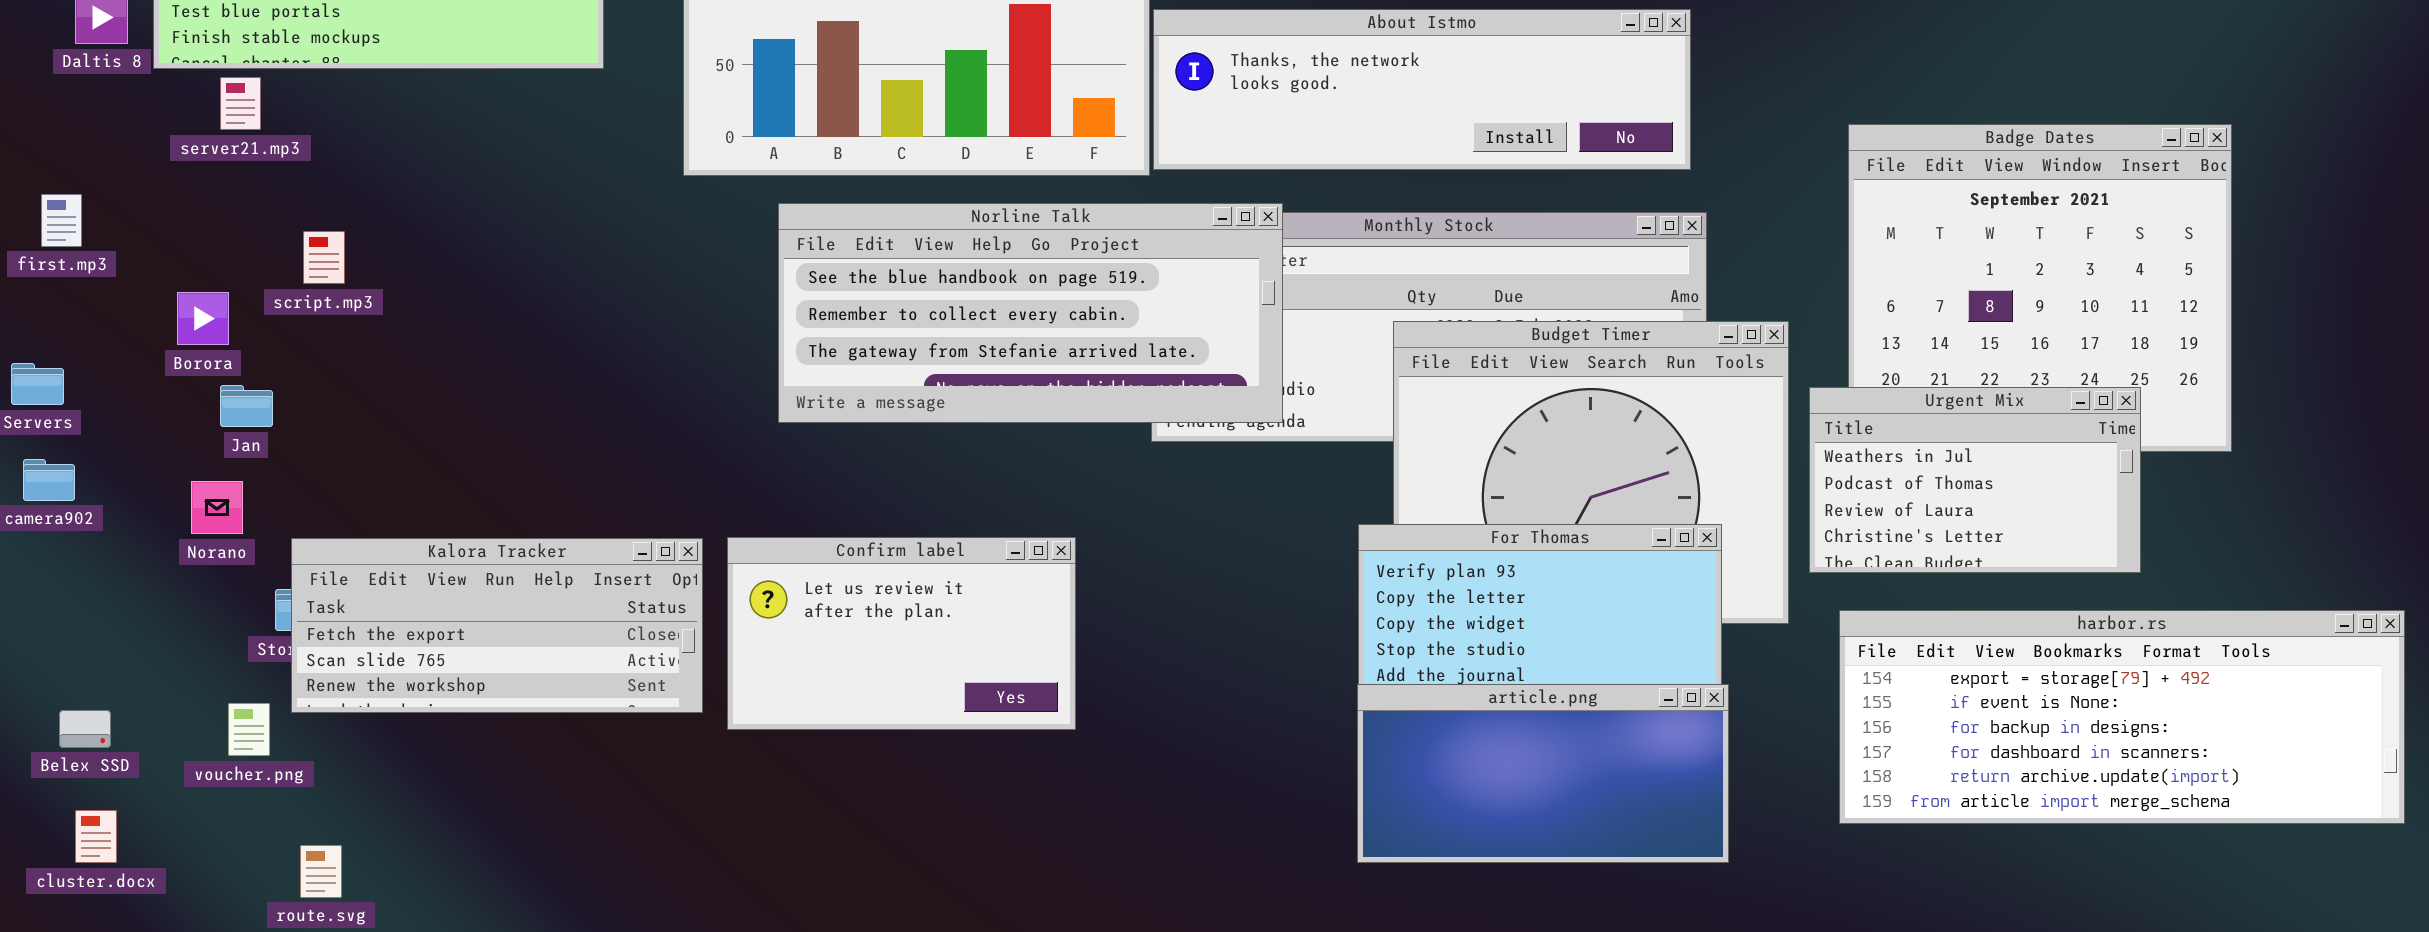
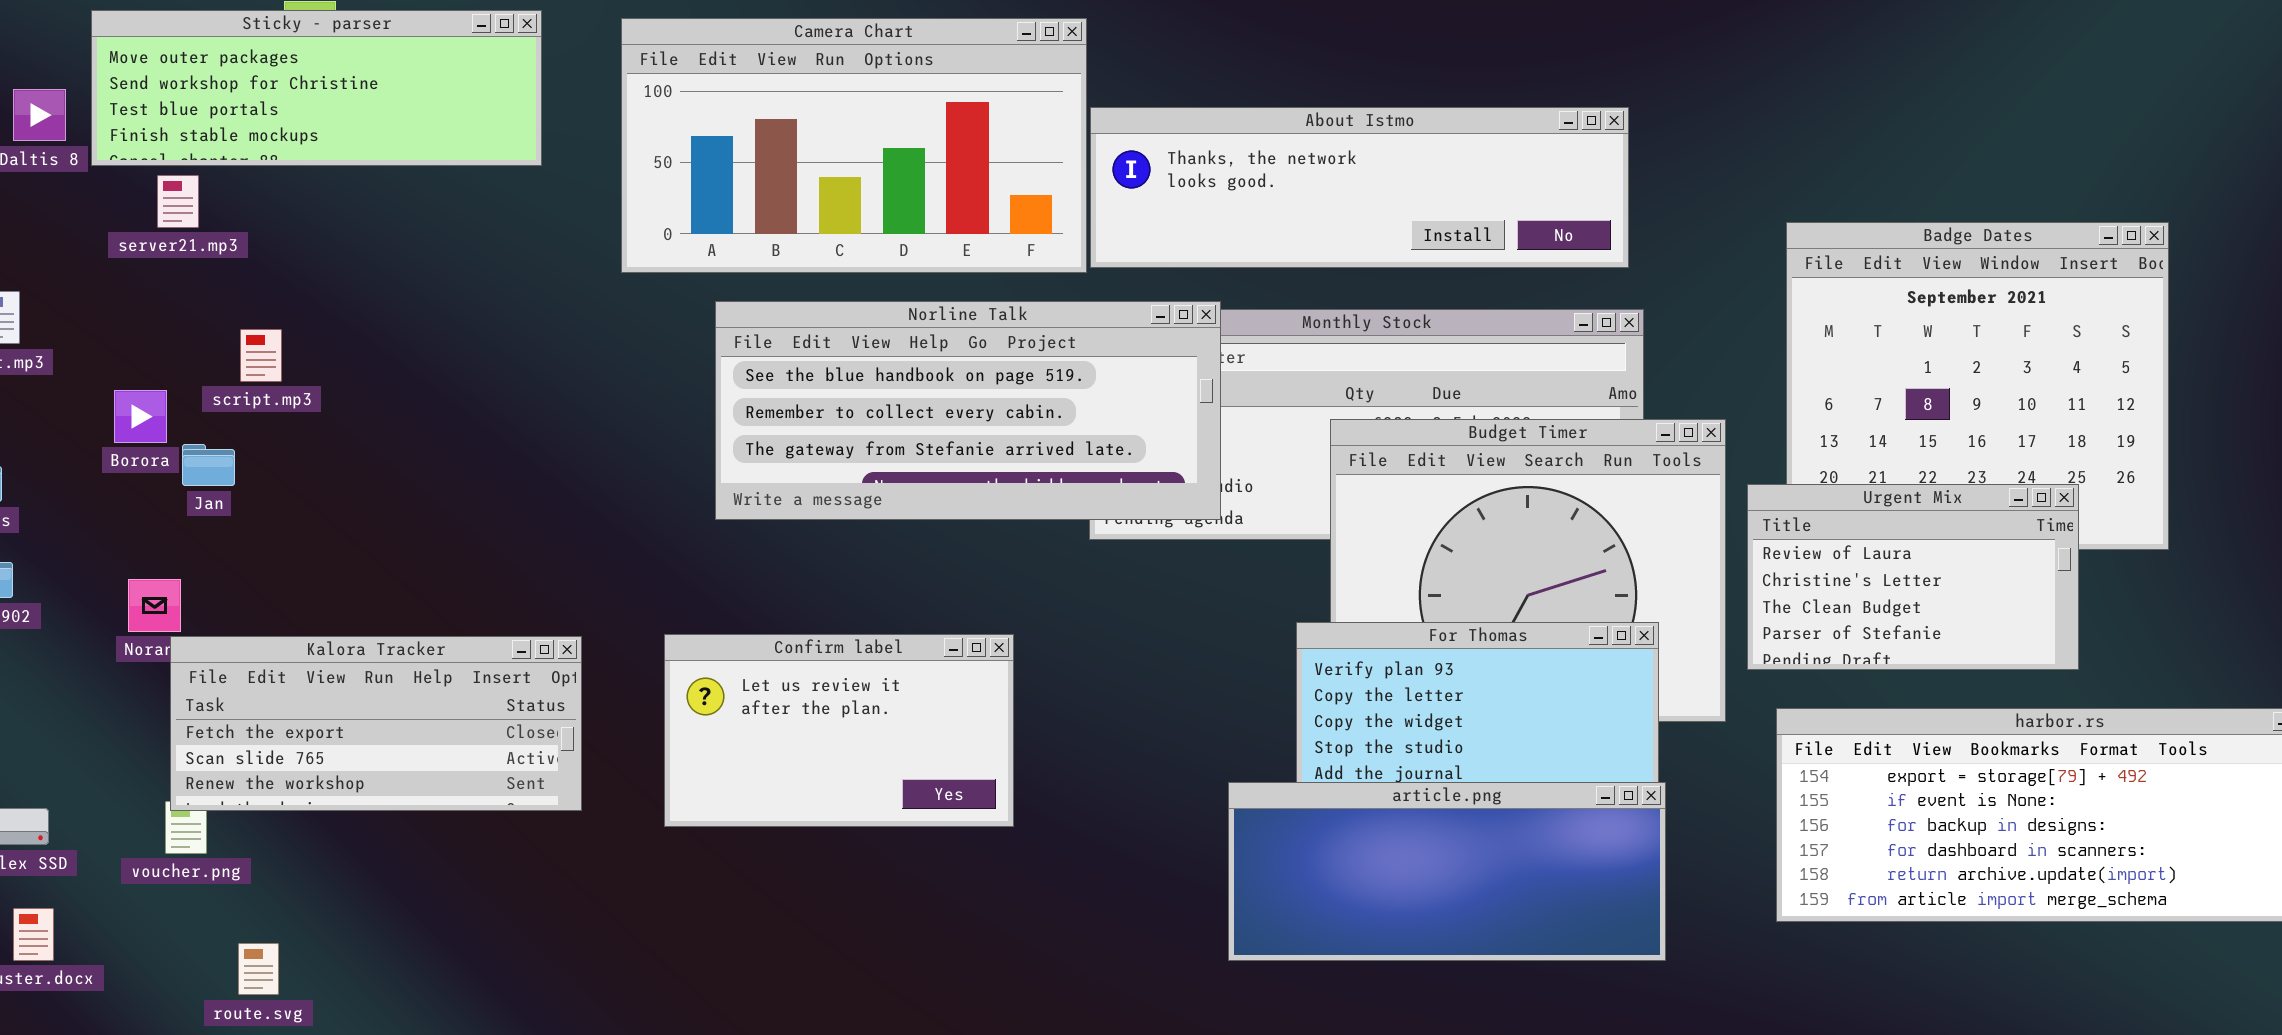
Jan: [220,385,273,427] -> [182,444,235,486], moved
Urgent Mix: [1809,387,2141,573] -> [1747,484,2079,670], scrolled down 2 rows
Kalora Tracker: [291,538,703,713] -> [170,636,582,811], moved
article.png: [1357,684,1729,863] -> [1228,782,1666,961], resized

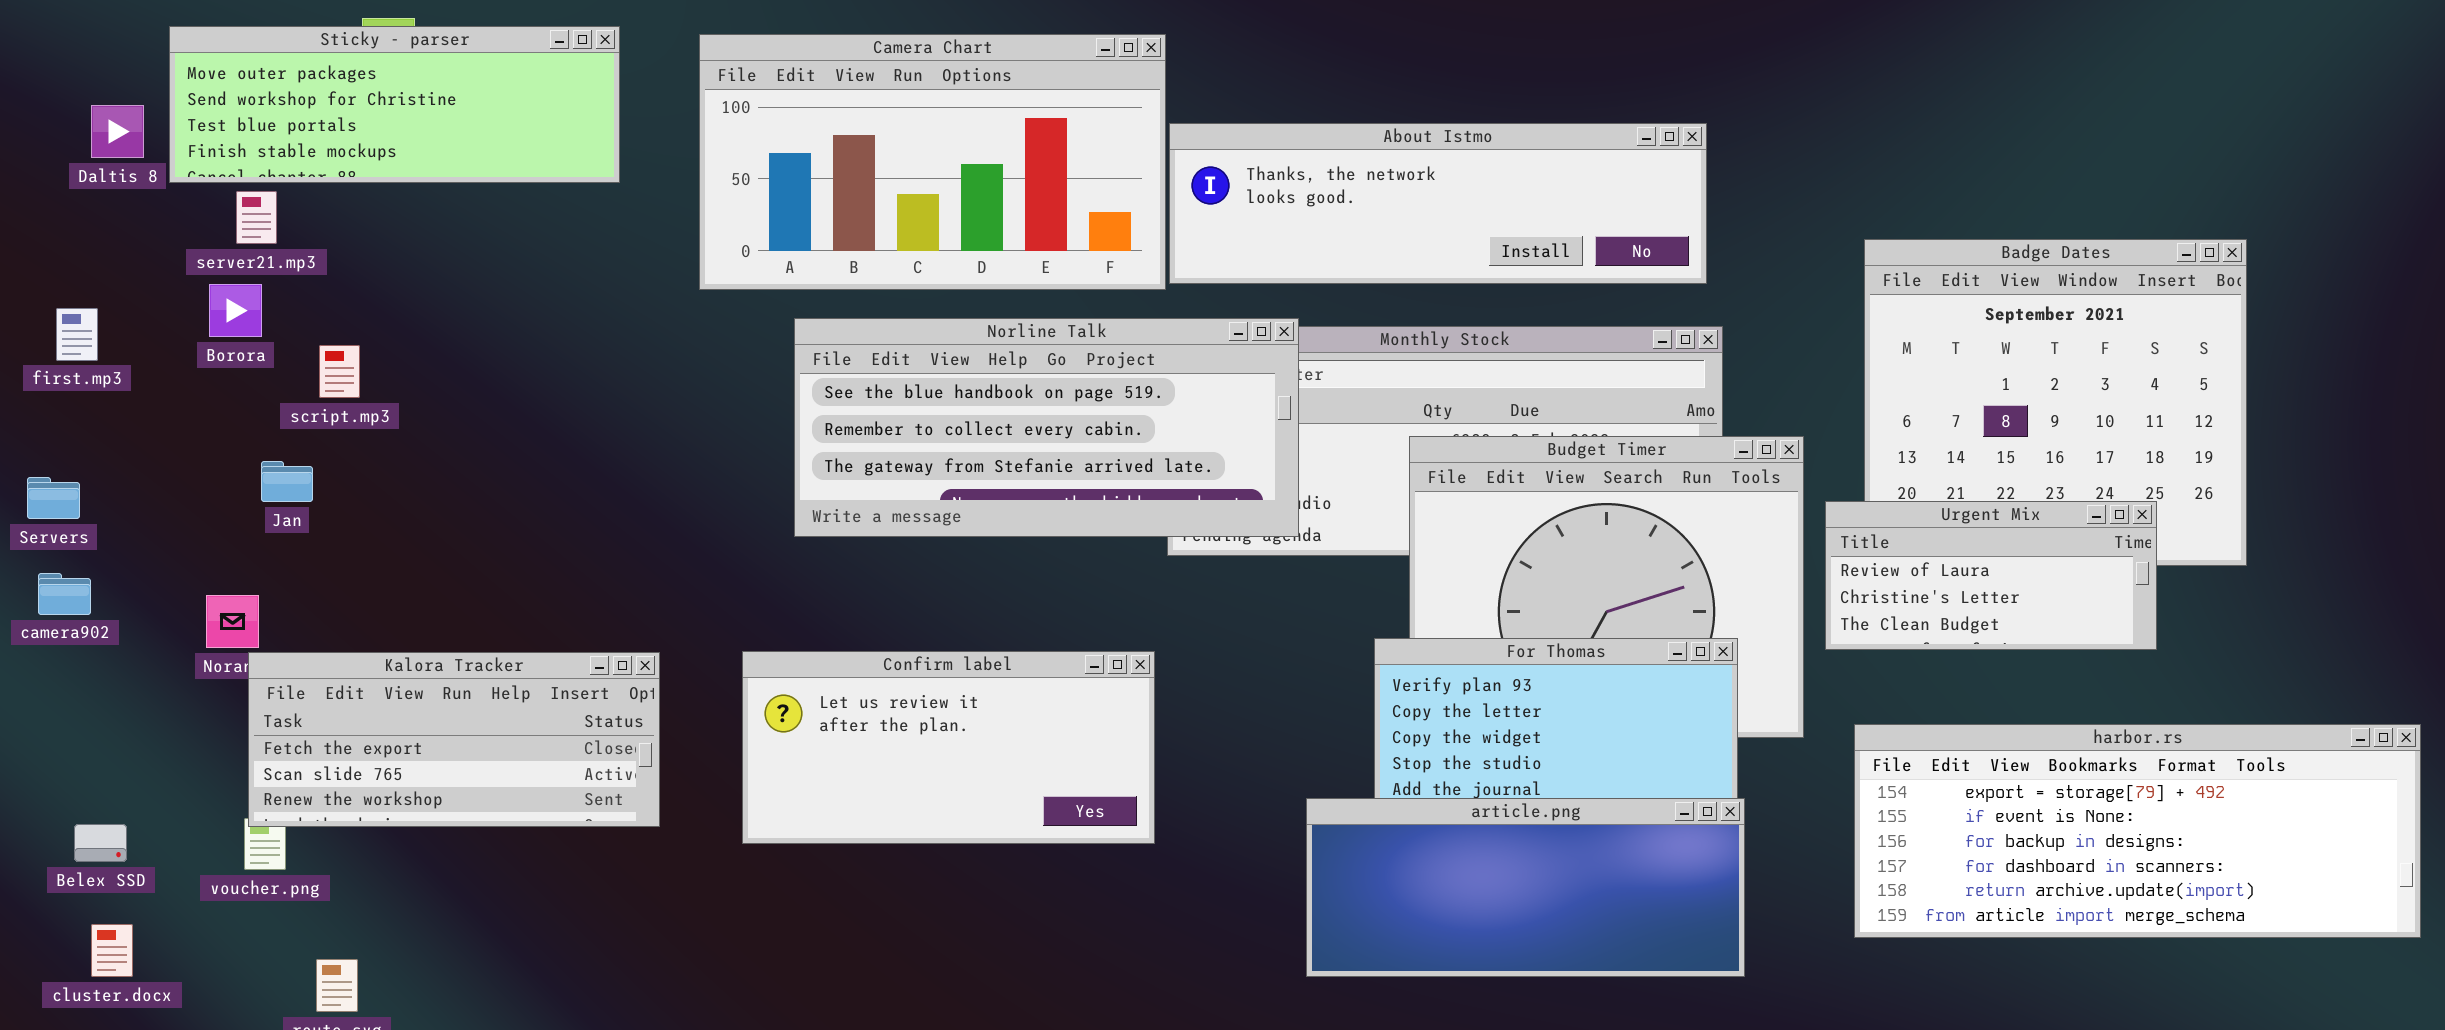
Borora: [114,390,167,443] -> [209,284,262,337], moved
Urgent Mix: [1747,484,2079,670] -> [1825,501,2157,650], resized
Confirm label: [664,634,1014,827] -> [742,651,1155,844], resized

